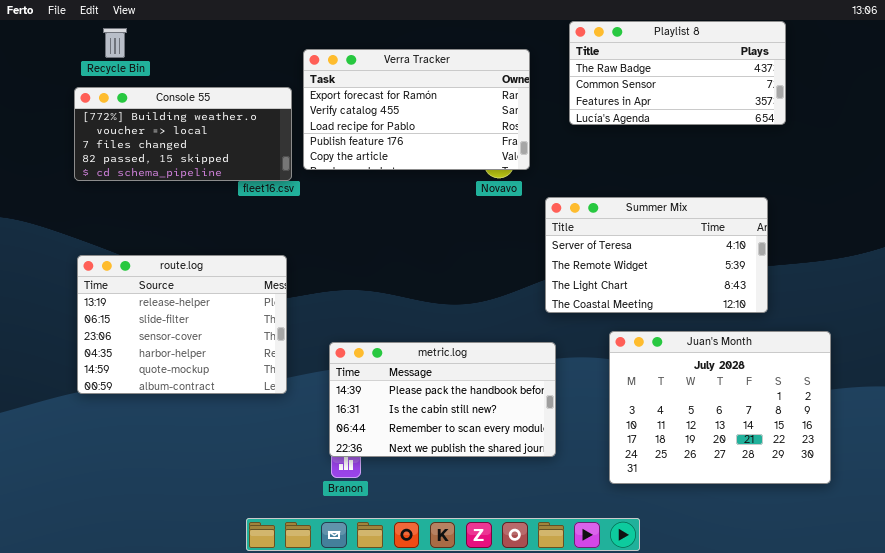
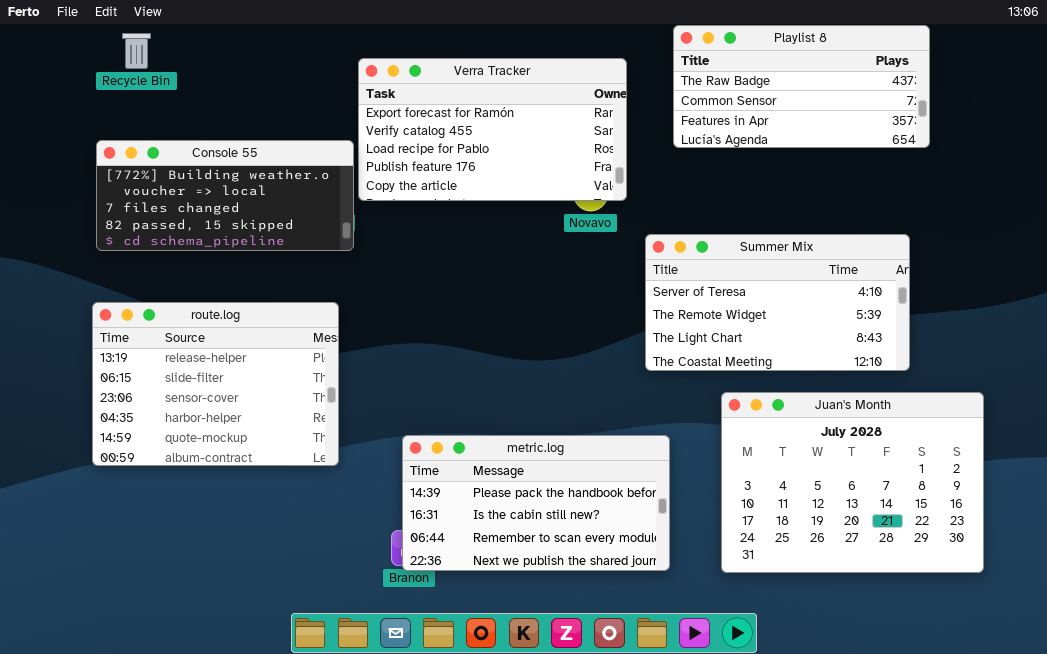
Console 55: [74,87,292,181] -> [96,140,354,251], moved
metric.log: [329,342,556,457] -> [402,435,670,571], moved

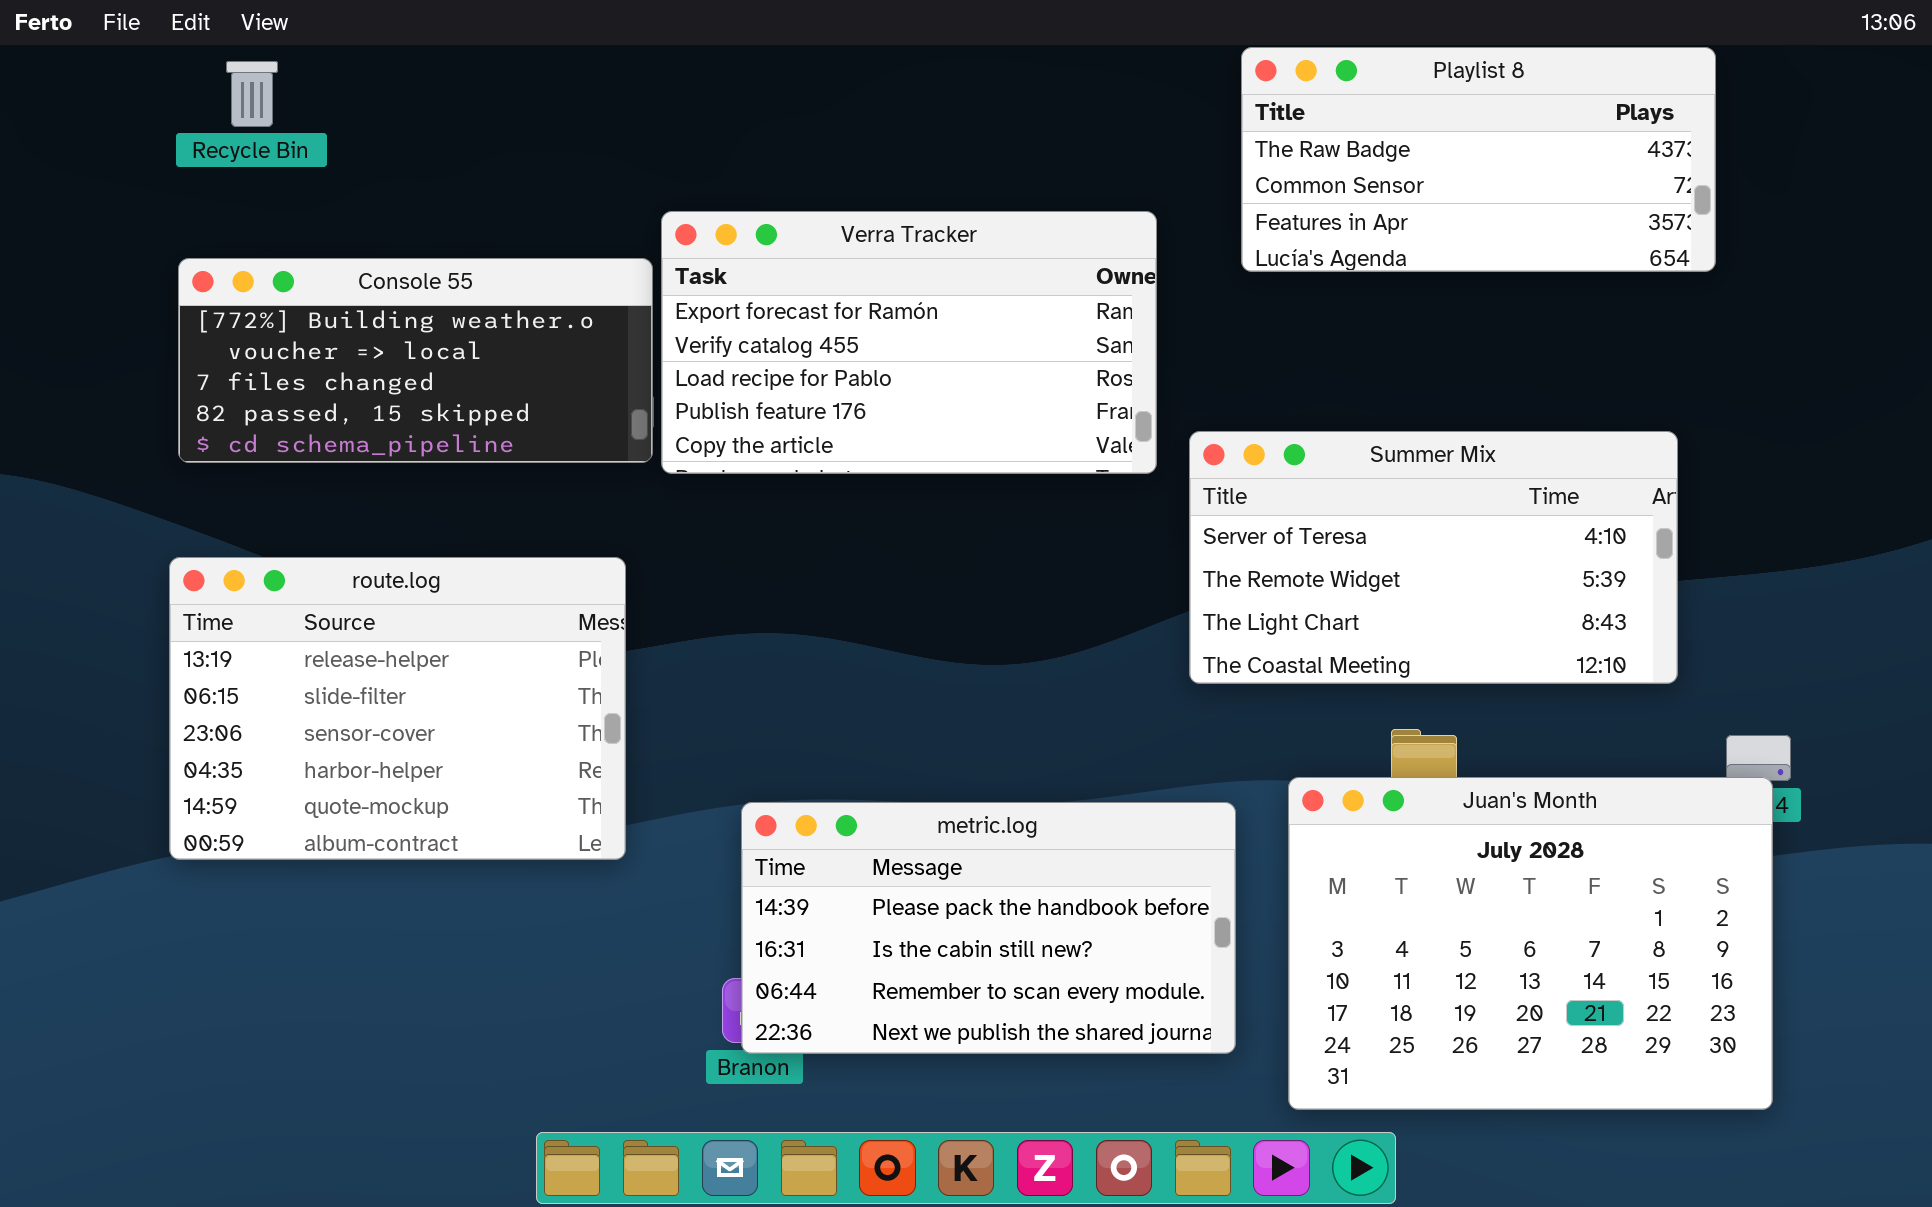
Verra Tracker: [358,58,627,201] -> [661,211,1157,474], moved
Juan's Month: [721,392,984,573] -> [1288,777,1773,1110], moved

